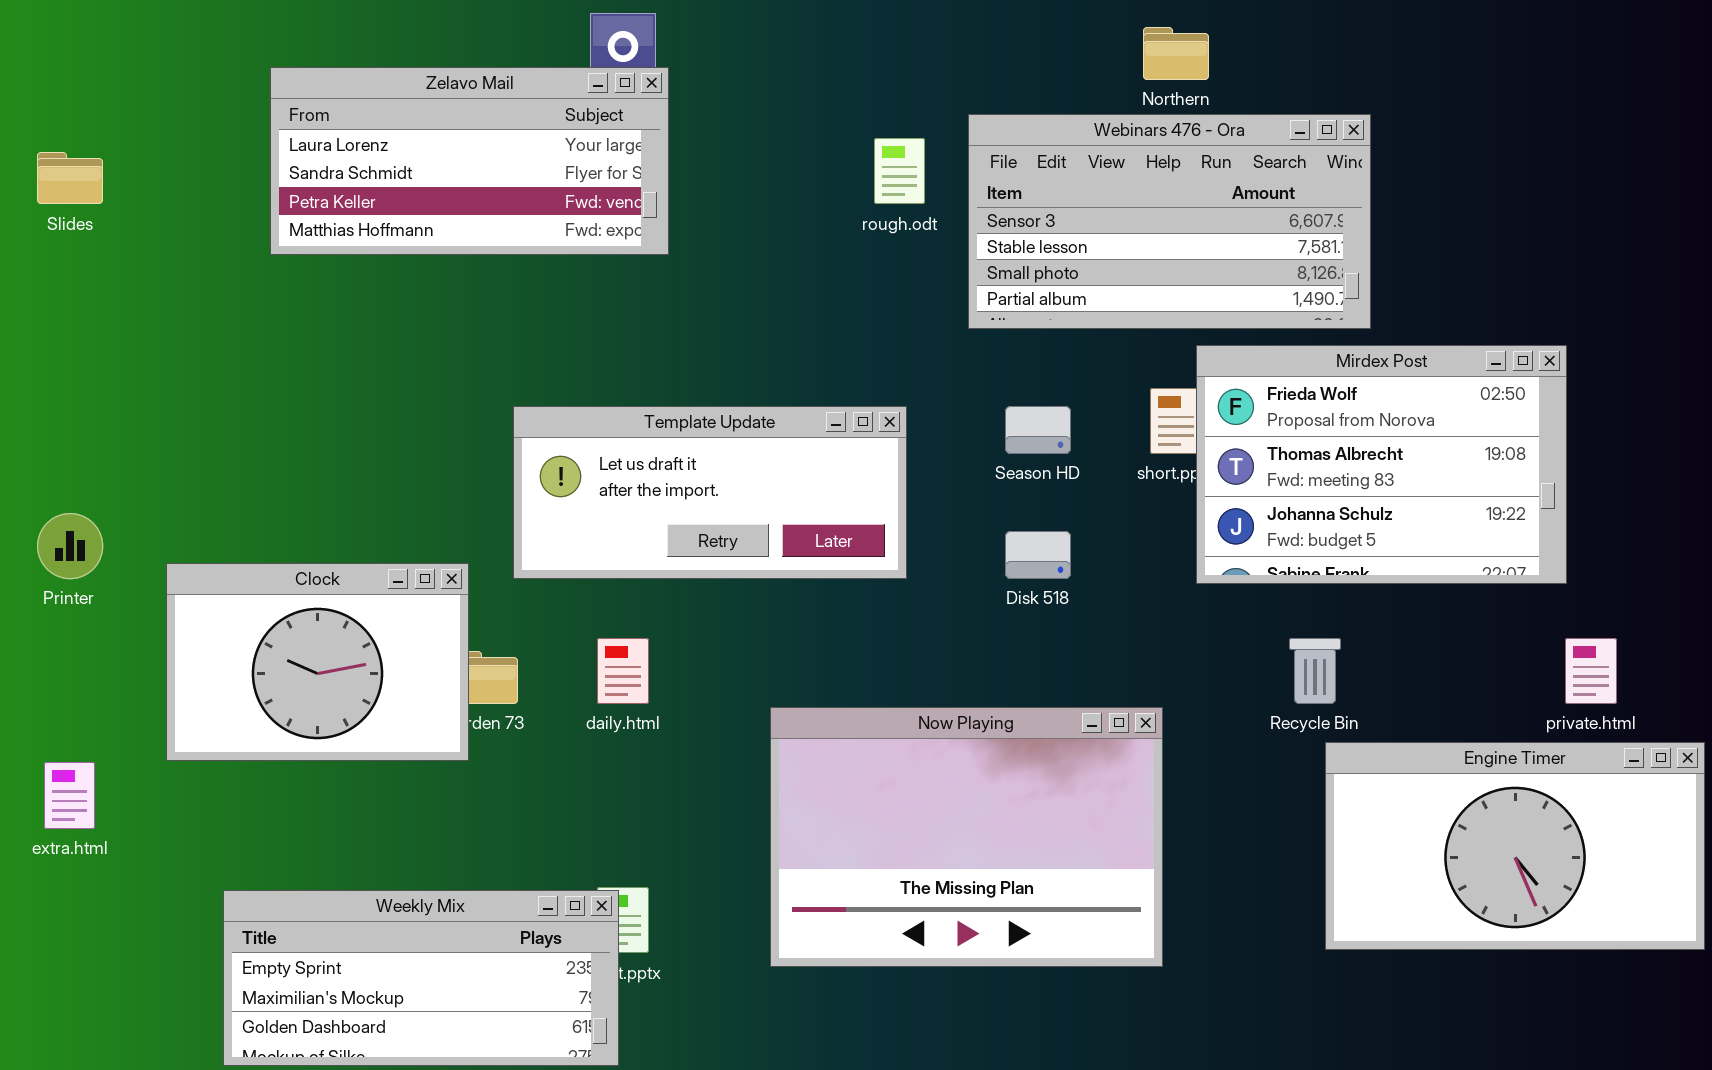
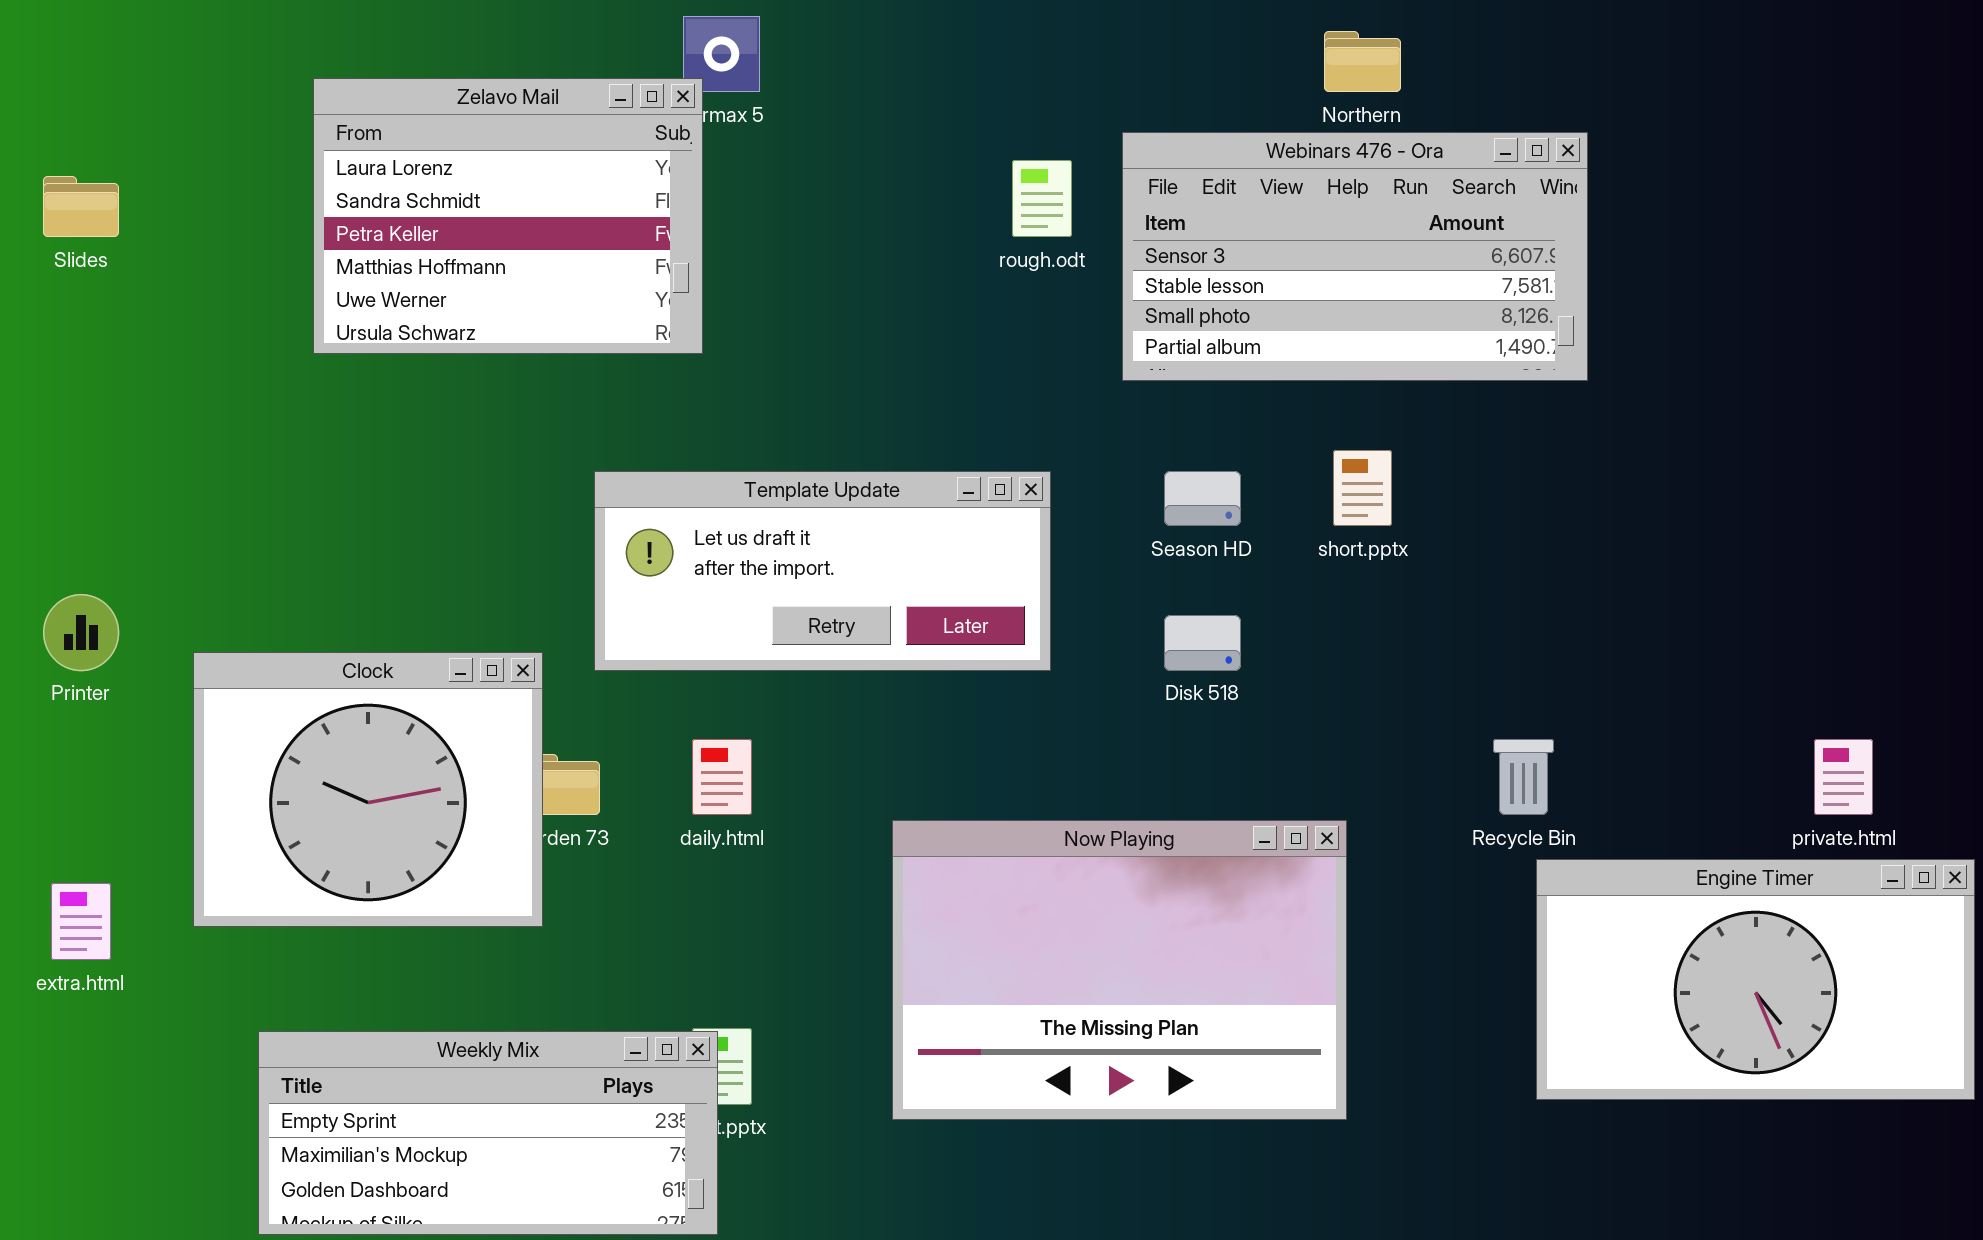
Zelavo Mail: [270,67,669,255] -> [313,78,703,354], resized
Mirdex Post: [1196,345,1567,584] -> none, closed
Clock: [166,563,469,761] -> [193,652,543,927], resized

